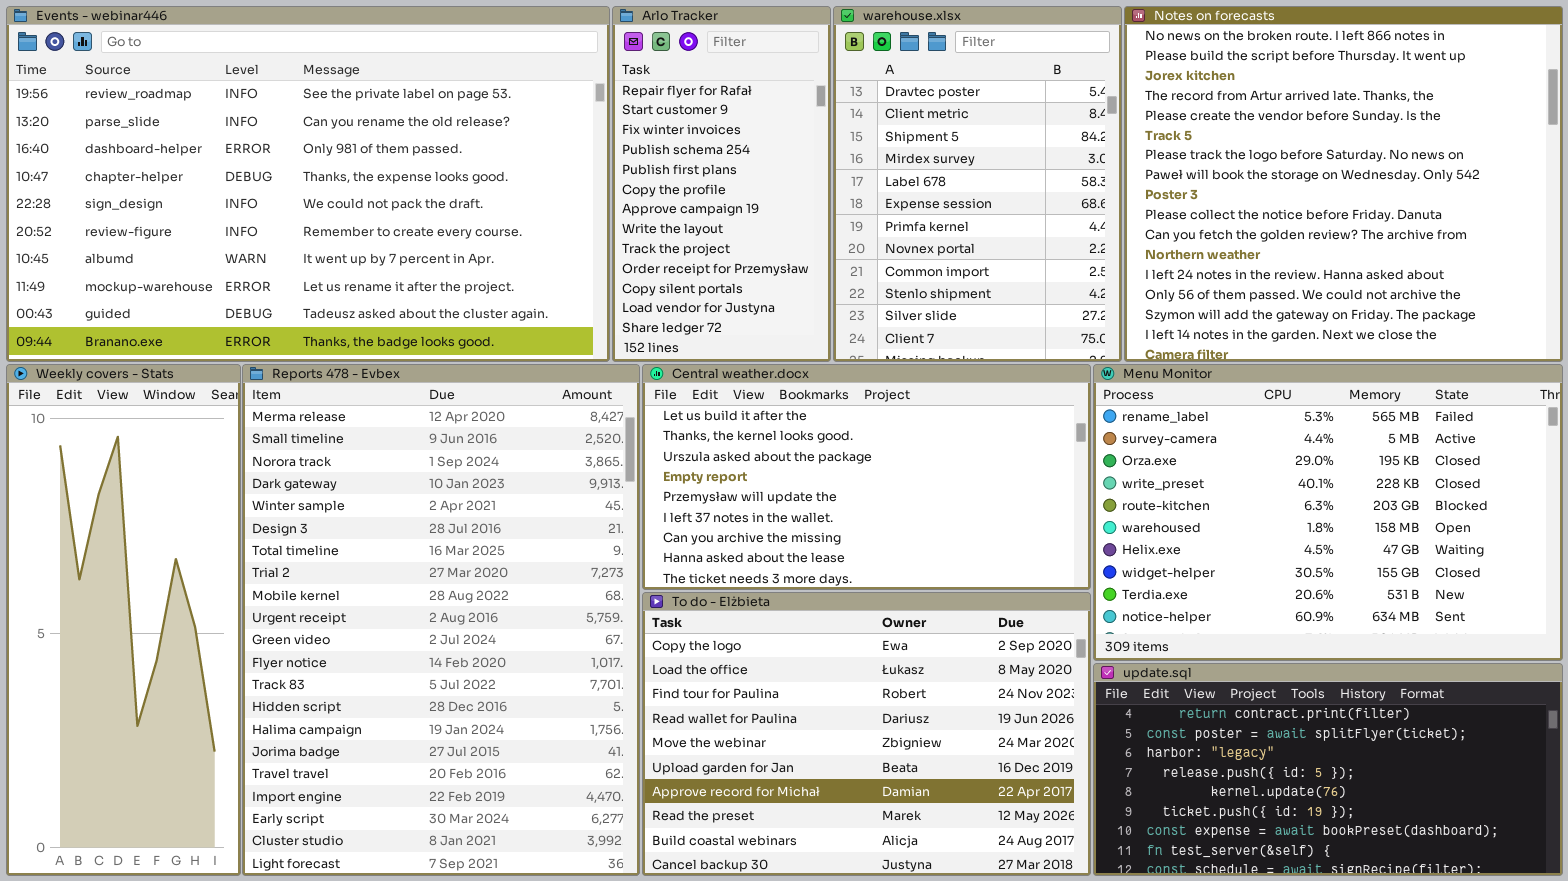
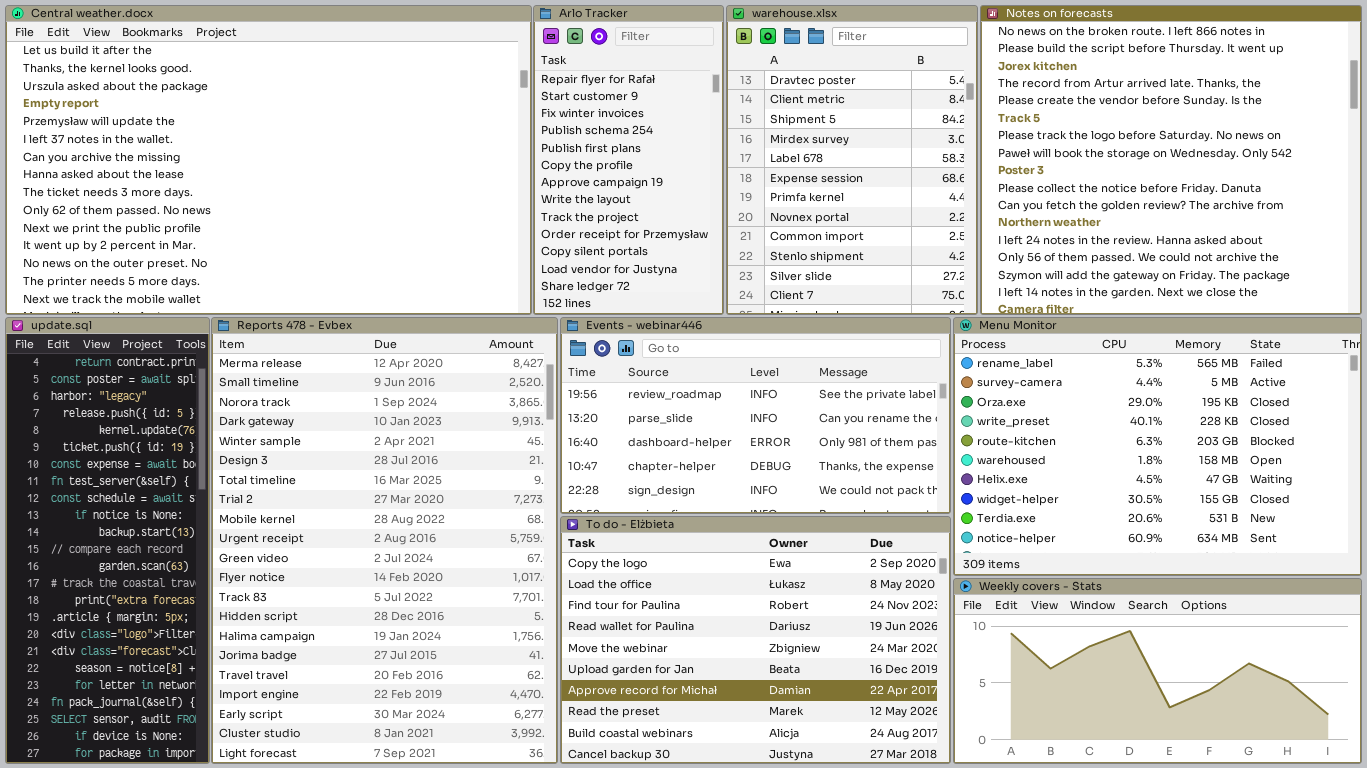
Events - webinar446: [6,6,610,362] -> [560,317,951,514], moved, resized
Weekly covers - Stats: [6,364,241,876] -> [953,578,1362,764], moved, resized
Central weather.docx: [642,364,1091,590] -> [5,5,532,315], moved, resized
update.sql: [1093,663,1563,876] -> [5,317,210,764], moved, resized

